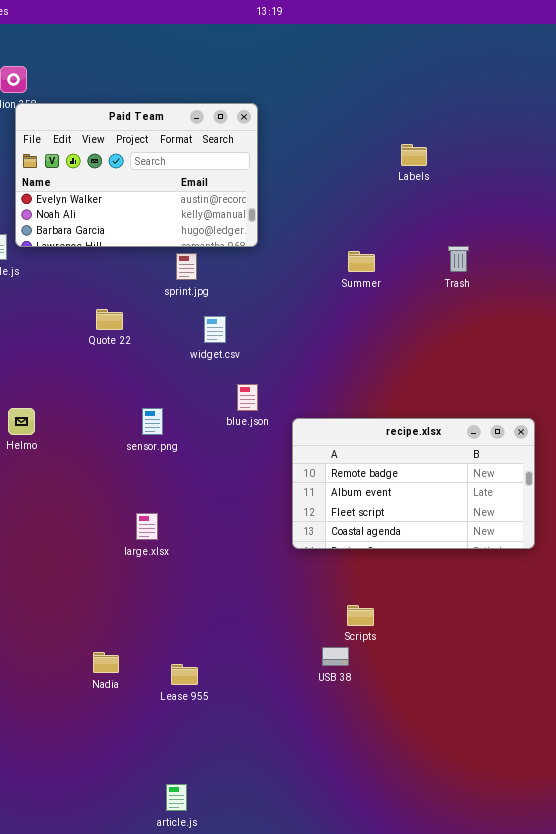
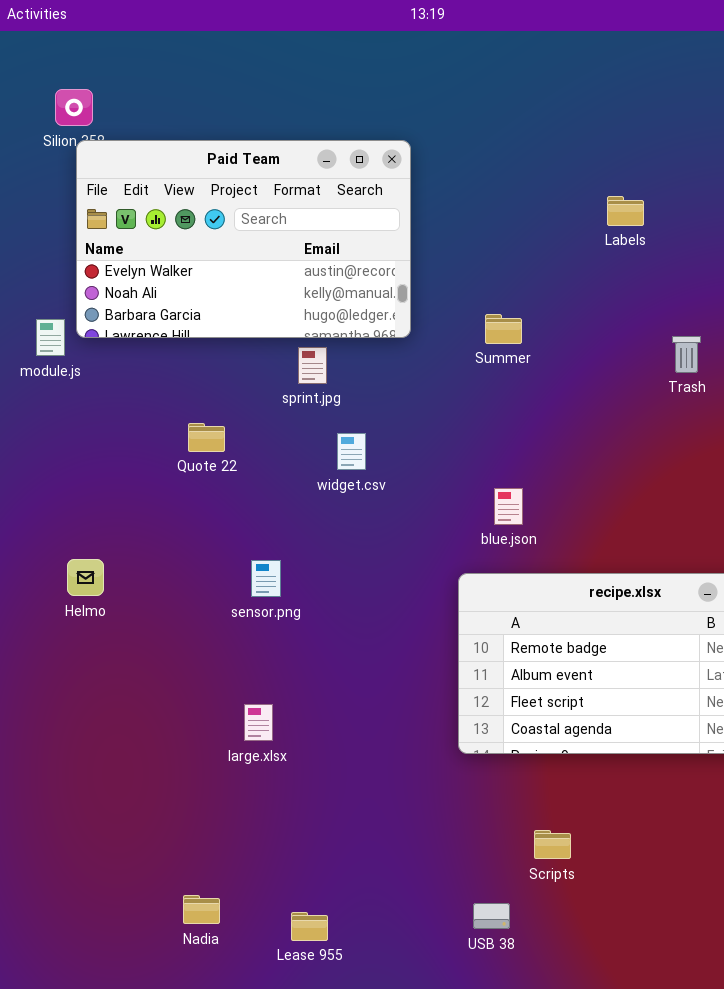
Summer: [348,251,375,272] -> [485,314,522,344], moved
blue.json: [237,384,258,411] -> [494,488,523,525], moved
USB 38: [322,647,349,666] -> [473,903,510,929], moved

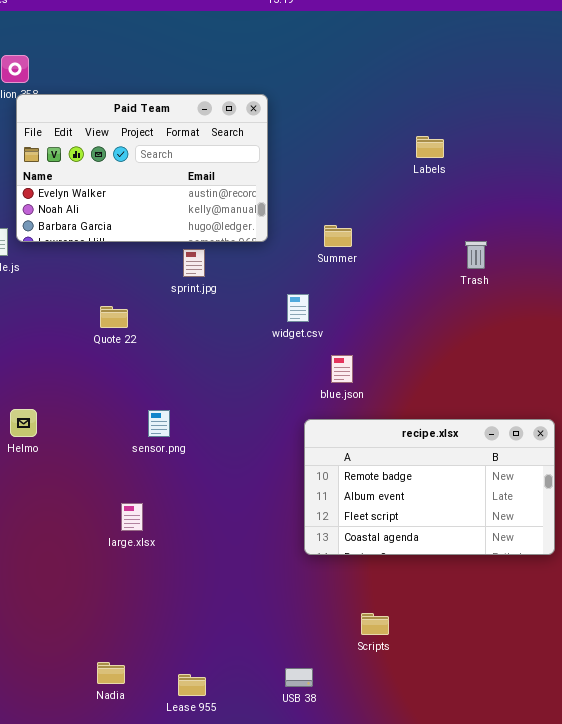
widget.csv: [337,433,366,470] -> [287,294,309,322], moved
large.xlsx: [244,704,273,741] -> [121,503,143,531], moved
USB 38: [473,903,510,929] -> [285,668,313,687], moved

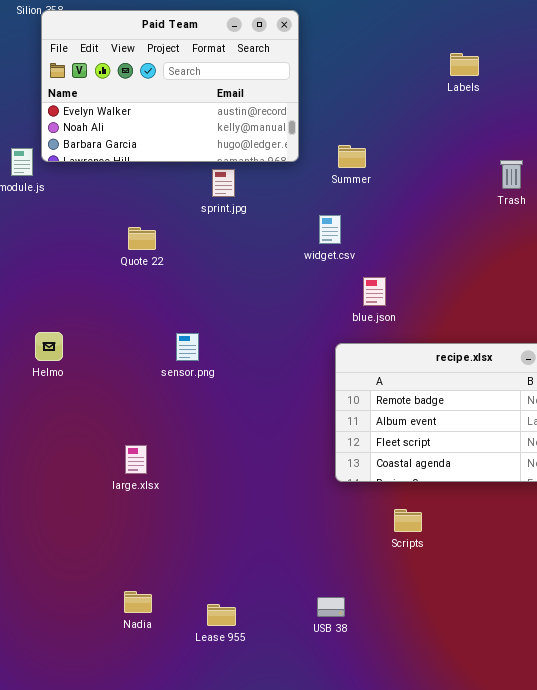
Summer: [324,225,352,247] -> [338,145,366,168], moved
large.xlsx: [121,503,143,531] -> [125,445,147,474], moved
Scripts: [361,613,389,635] -> [394,509,422,532], moved

